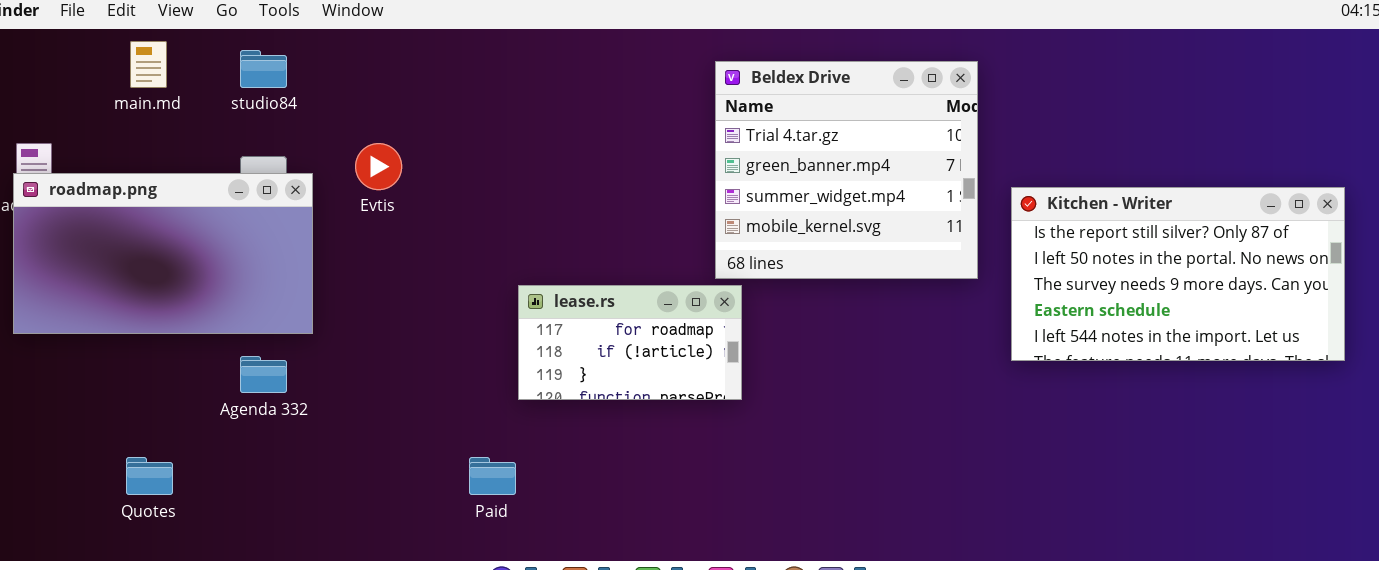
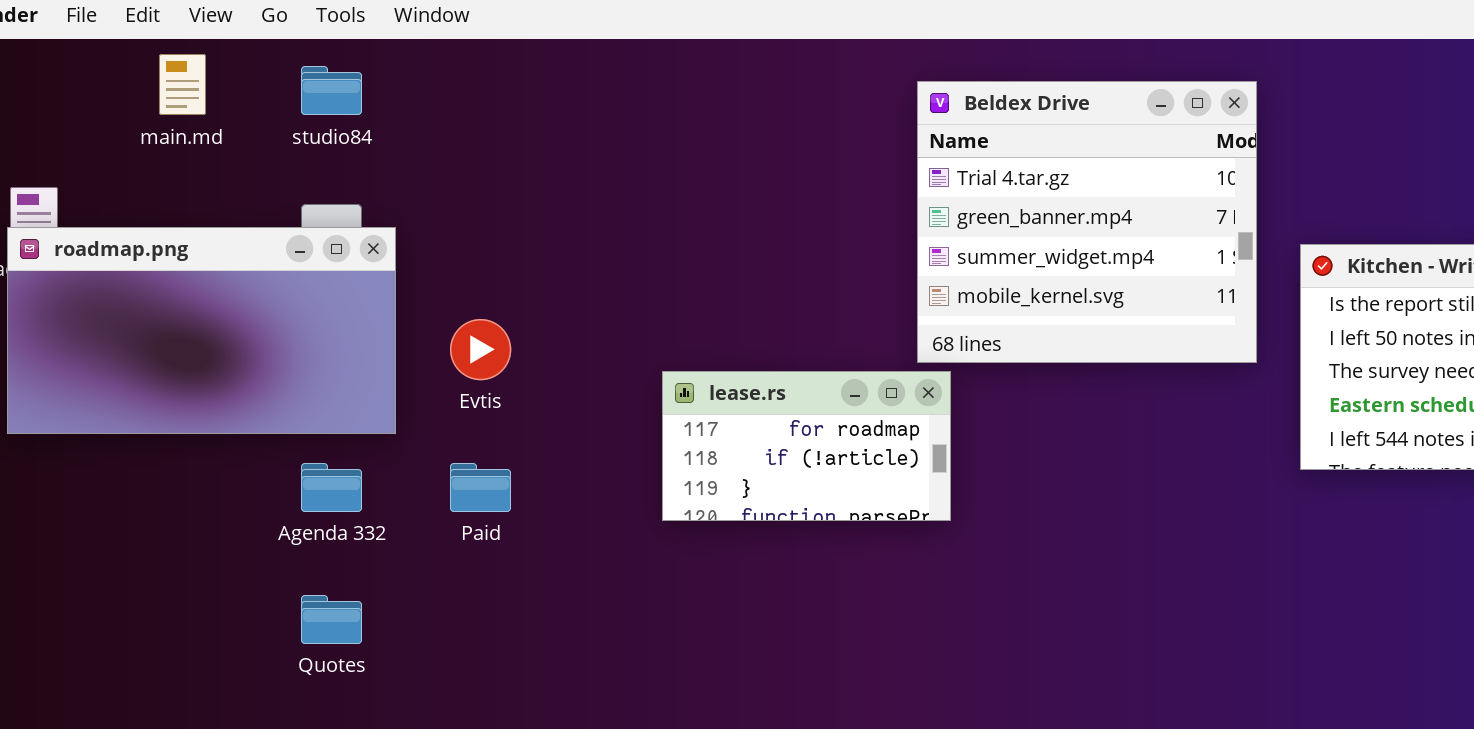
Evtis: [355,143,402,190] -> [450,319,511,380], moved
Quotes: [126,457,173,495] -> [301,595,362,644], moved
Paid: [469,457,516,495] -> [450,463,511,512], moved

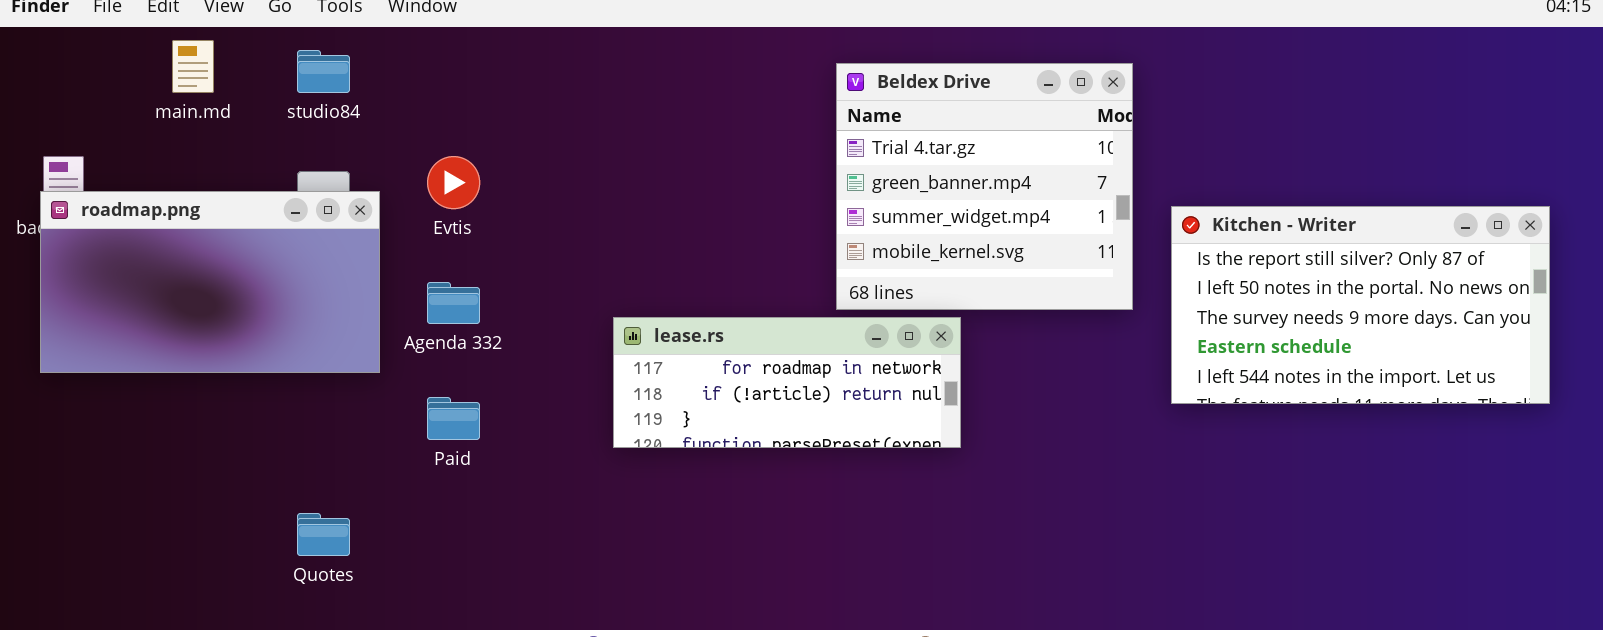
Evtis: [450,319,511,380] -> [427,156,480,209], moved
lease.rs: [662,371,951,521] -> [613,317,961,448], resized
Agenda 332: [301,463,362,512] -> [427,282,480,324], moved

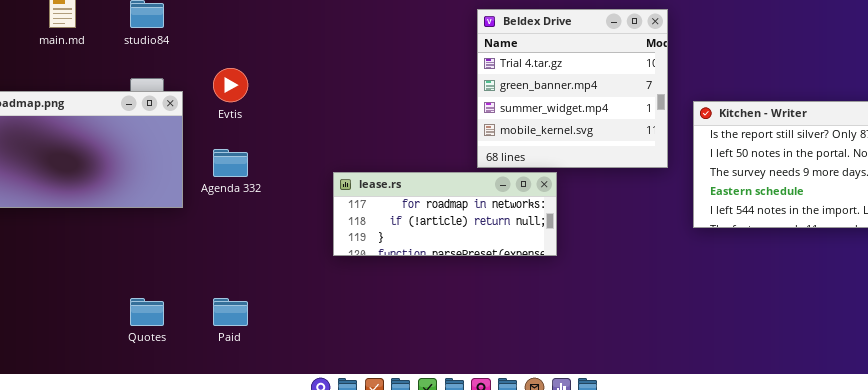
Paid: [427,397,480,440] -> [213,298,248,326], moved

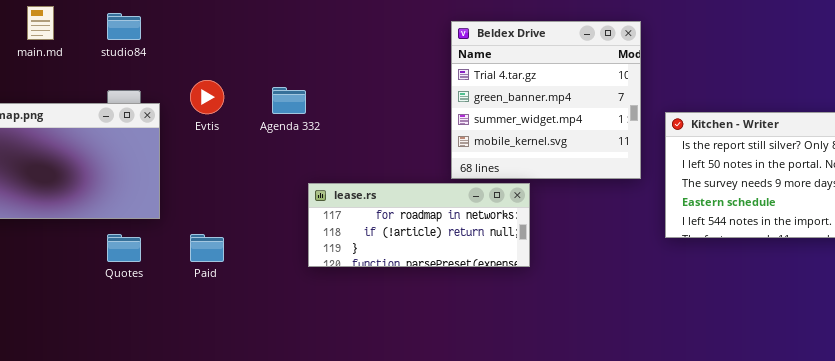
Agenda 332: [213,149,248,177] -> [272,87,306,114], moved
Quotes: [130,298,164,326] -> [107,234,141,262], moved
Paid: [213,298,248,326] -> [190,234,224,262], moved

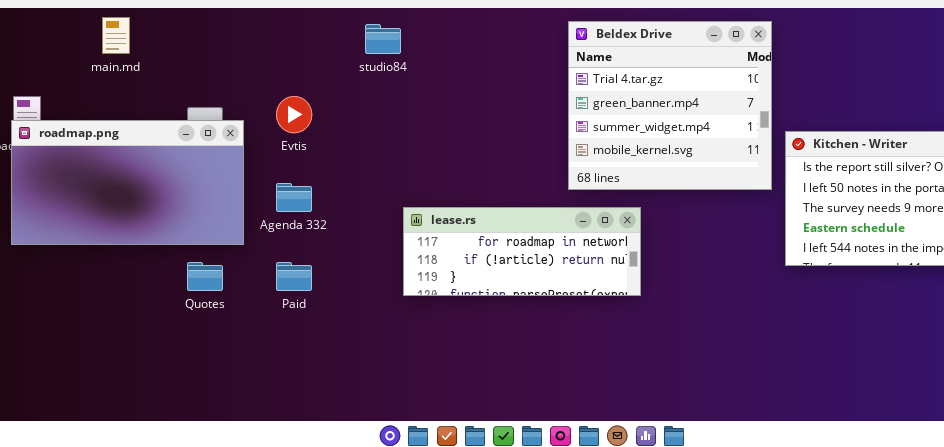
studio84: [107,13,141,40] -> [365,24,401,54], moved
Beldex Drive: [451,21,641,179] -> [568,21,772,190], moved
Agenda 332: [272,87,306,114] -> [276,183,312,212], moved

